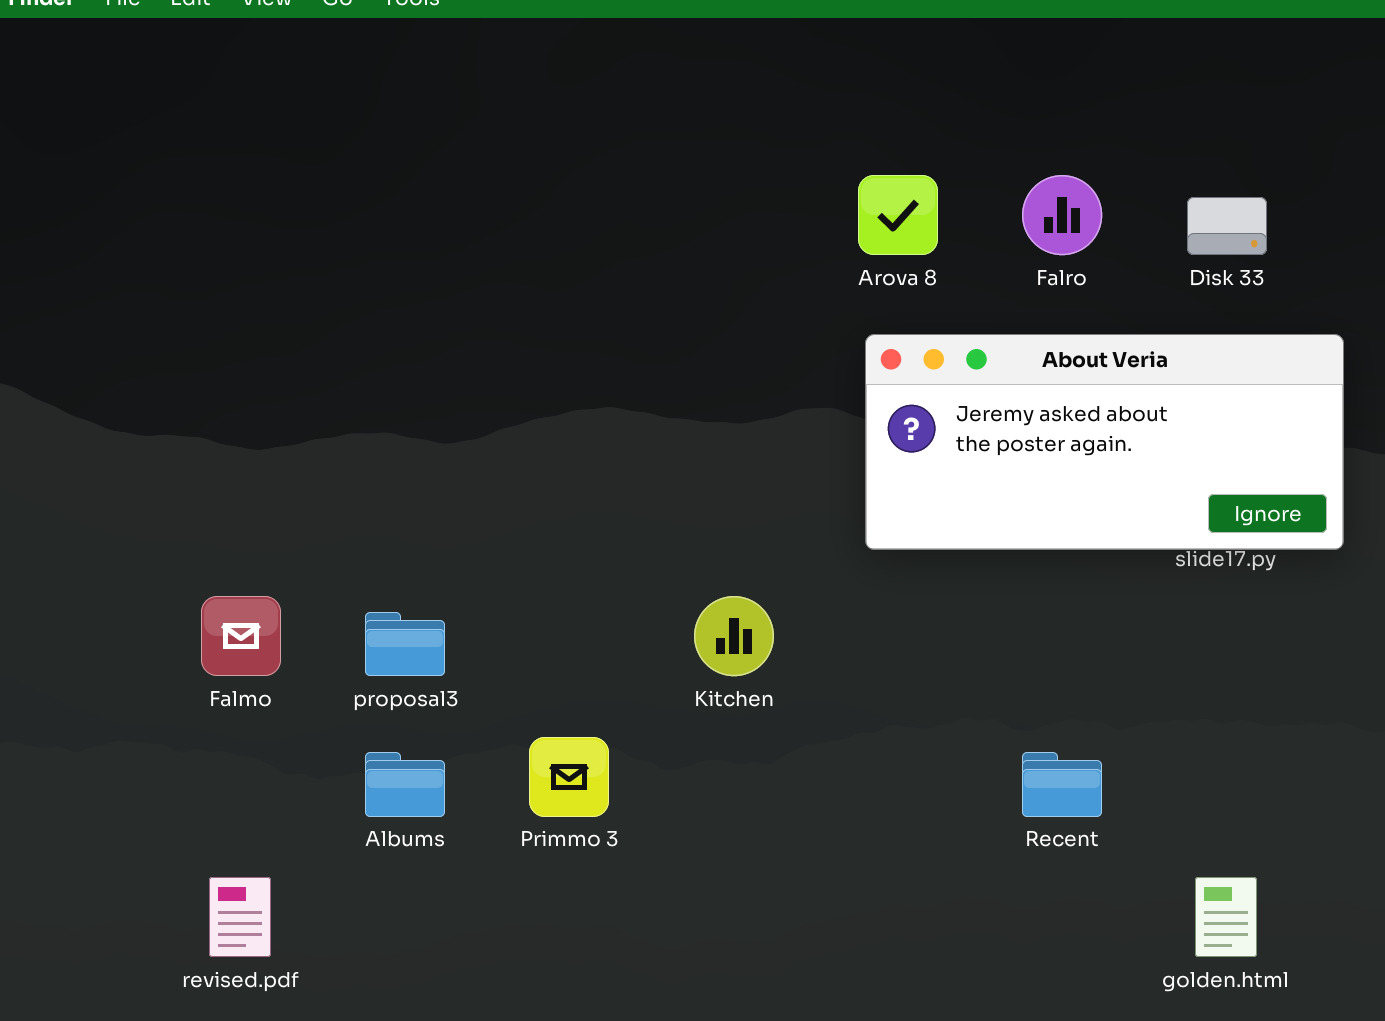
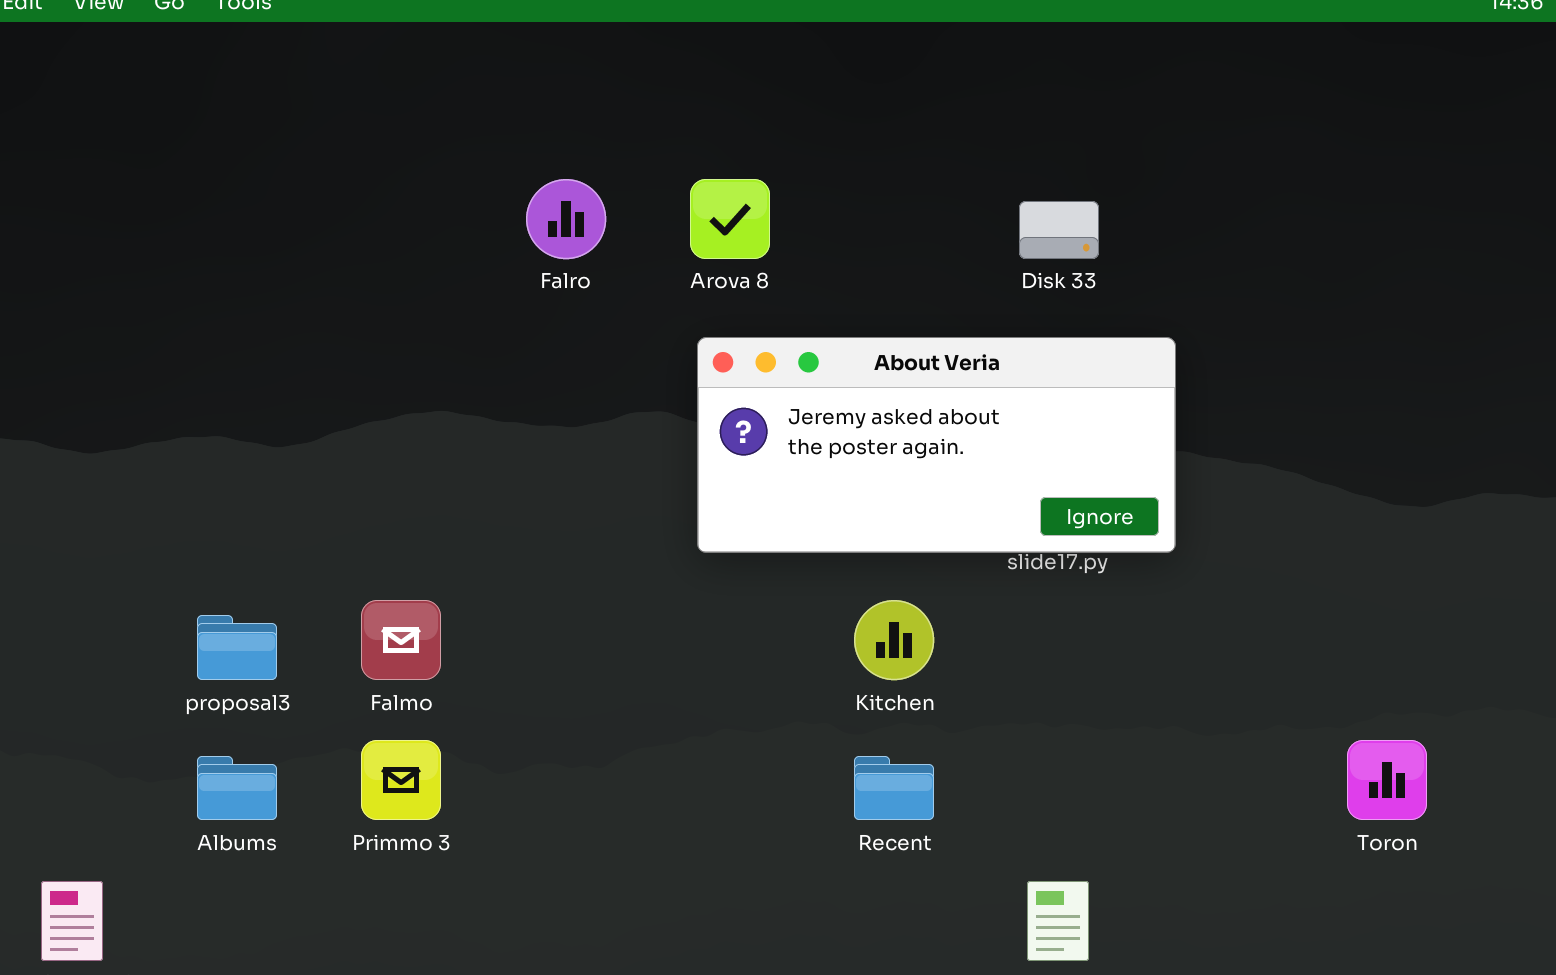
Falro: [1022,175,1102,255] -> [526,179,606,259], moved
Falmo: [201,596,281,676] -> [361,600,441,680], moved
Kitchen: [694,596,774,676] -> [854,600,934,680], moved

